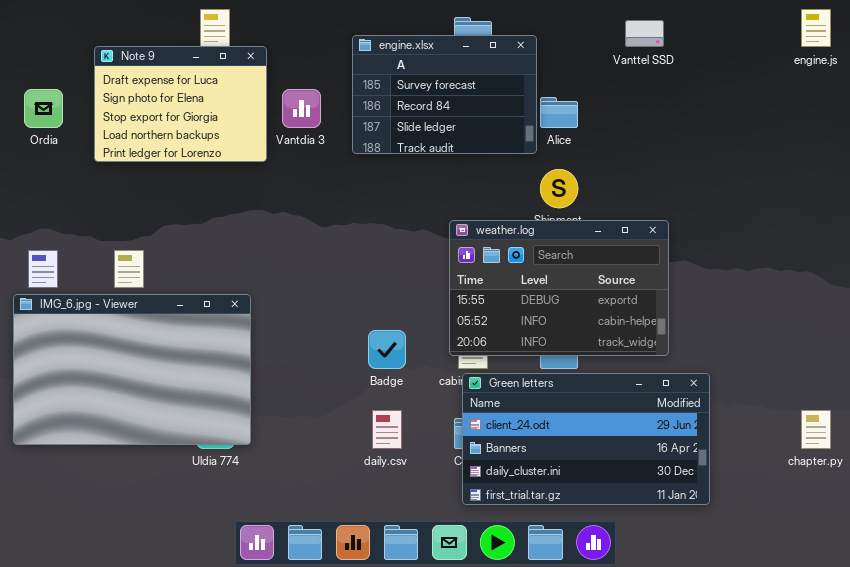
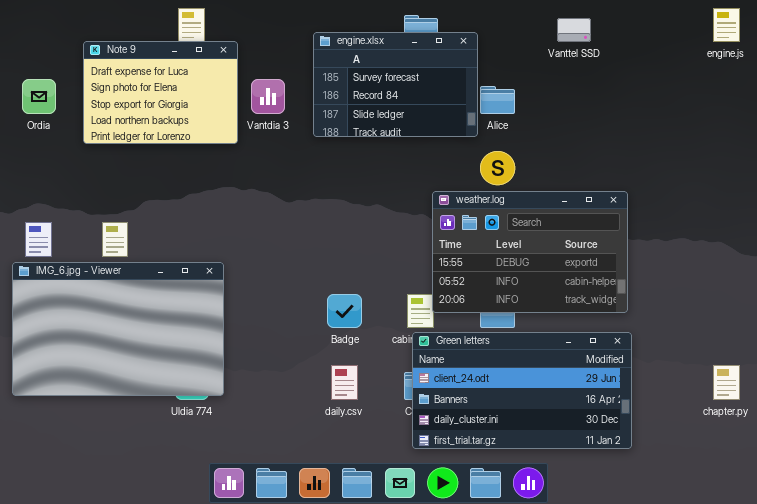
weather.log: [449,220,669,356] -> [432,191,628,313], moved

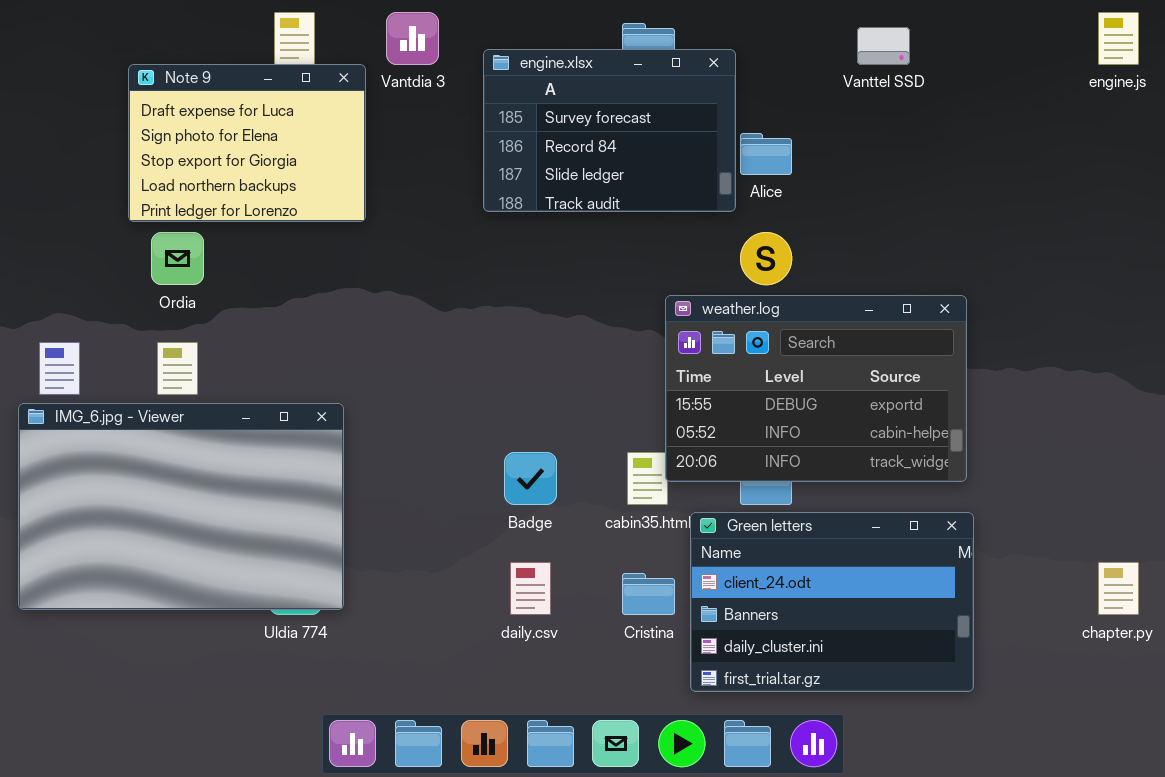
Ordia: [22,79,56,114] -> [151,232,204,285], moved
Vantdia 3: [251,79,285,114] -> [386,12,439,65], moved
Green letters: [412,332,632,449] -> [690,512,974,692], resized

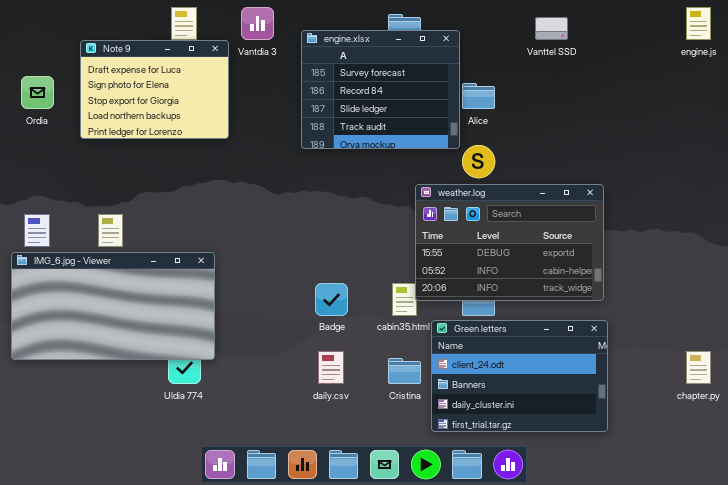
engine.xlsx: [483,49,736,212] -> [301,30,460,149], resized
Ordia: [151,232,204,285] -> [21,76,54,109], moved
IMG_6.jpg - Viewer: [18,403,344,610] -> [11,252,215,360], resized

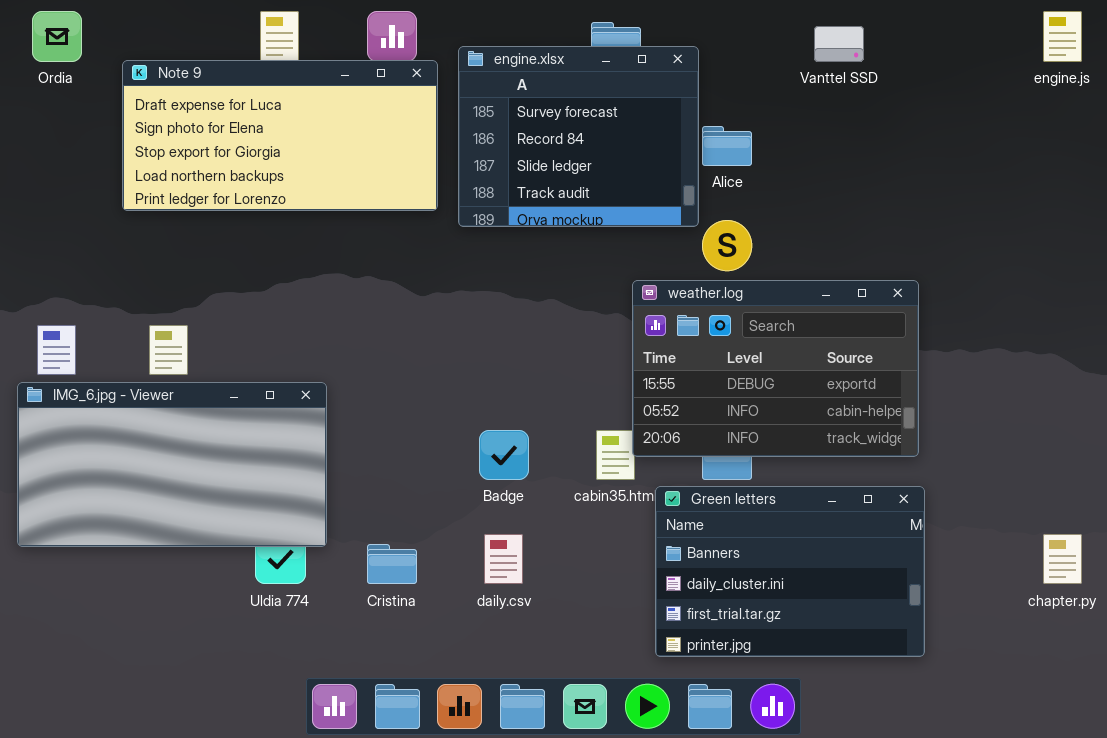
Note 9: [80,40,229,139] -> [122,60,438,211], resized
Ordia: [21,76,54,109] -> [32,11,82,62], moved
Green letters: [431,320,608,432] -> [655,486,925,657], scrolled down 1 row
Cristina: [388,358,421,384] -> [367,544,417,584], moved

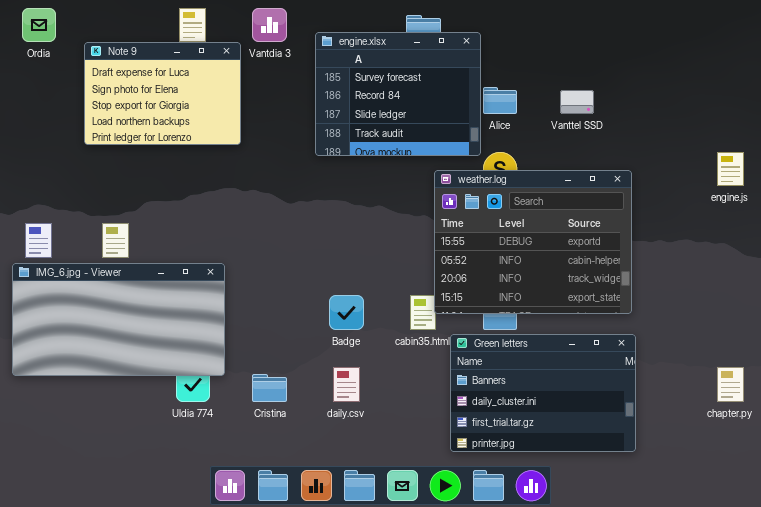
engine.js: [1043,11,1082,62] -> [717,152,744,186], moved
Vanttel SSD: [814,26,864,62] -> [560,90,594,114], moved
Note 9: [122,60,438,211] -> [84,42,241,145], resized
weather.log: [632,280,919,457] -> [434,170,632,314], resized

